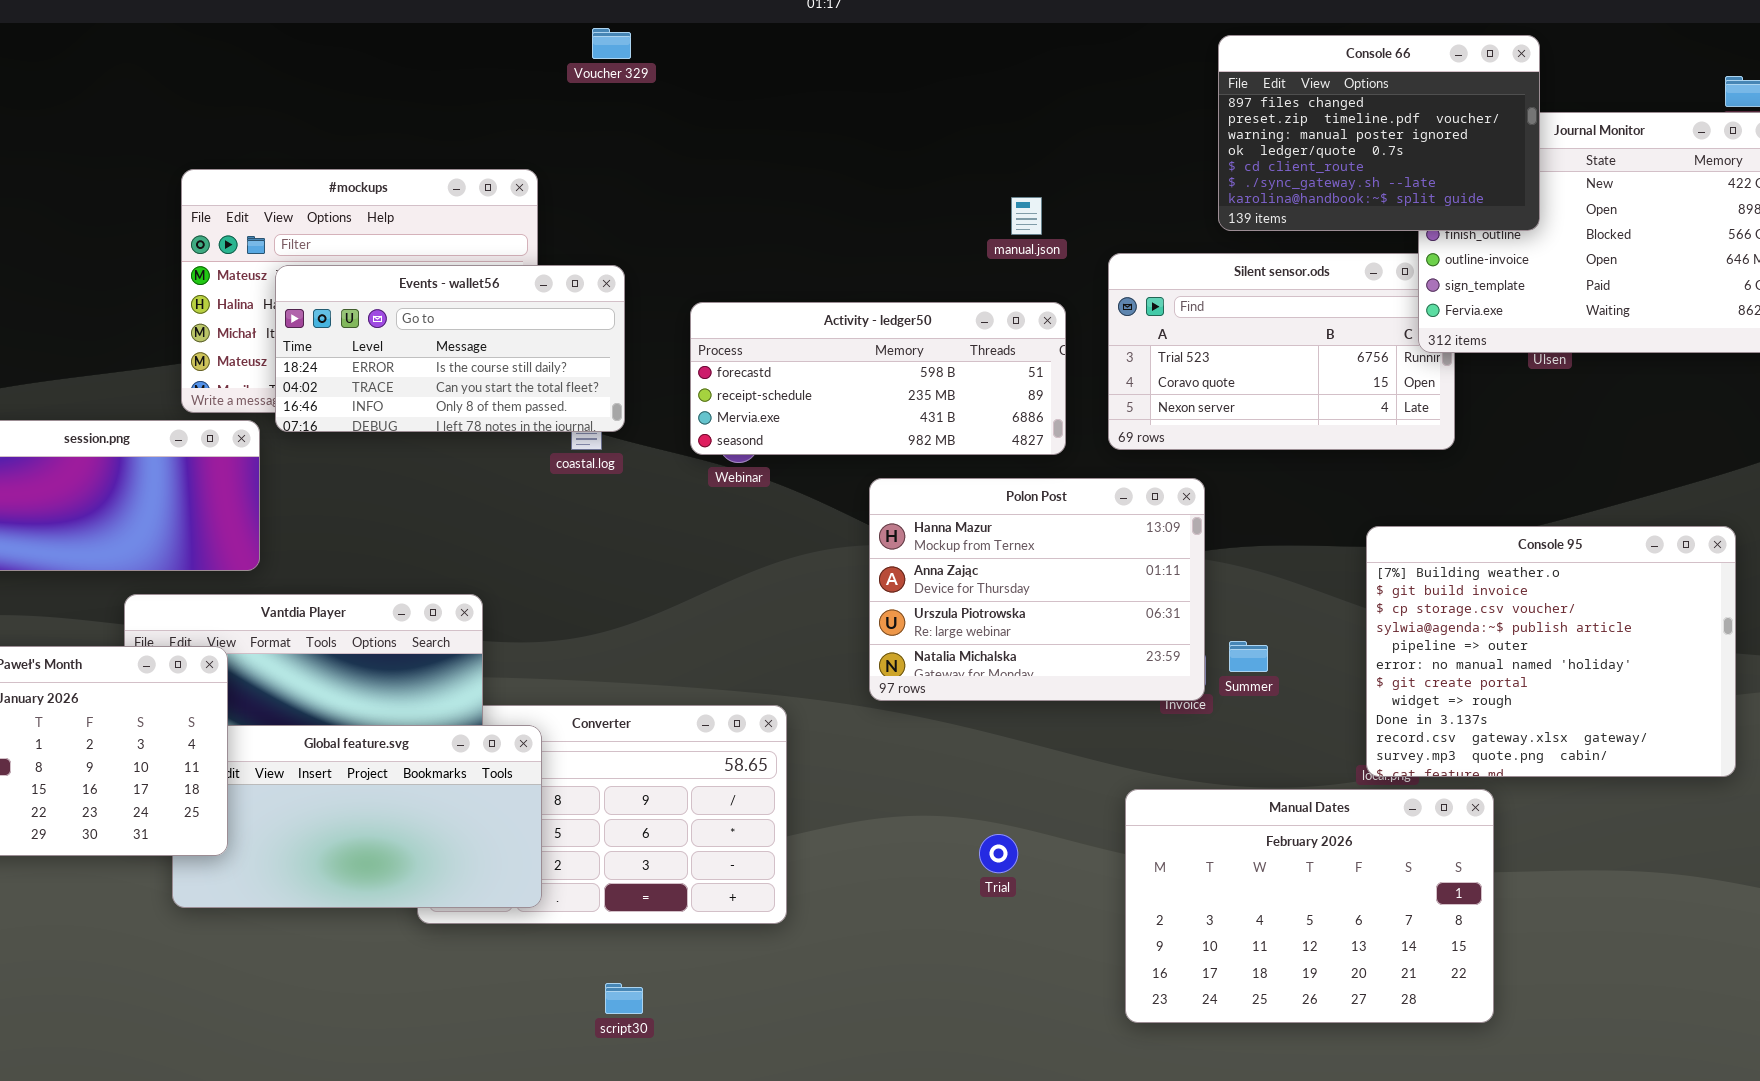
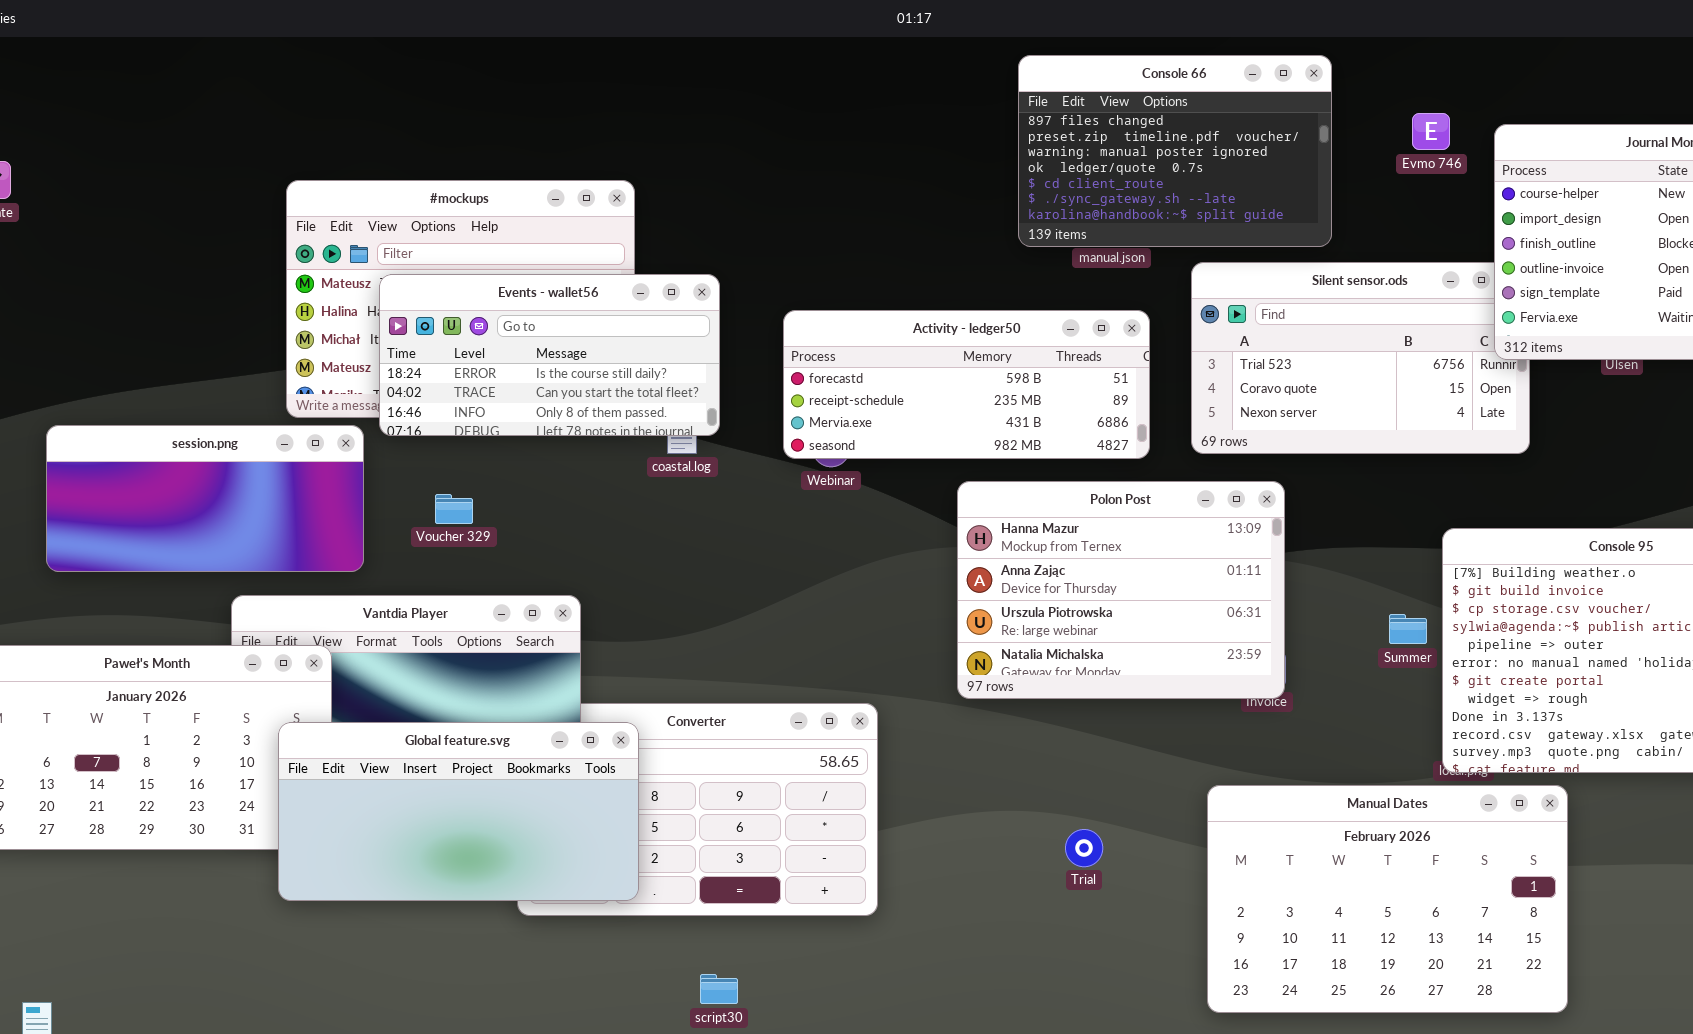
Voucher 329: [592,28,631,59] -> [435,494,473,524], moved
Console 66: [1218,35,1540,231] -> [1018,55,1332,247], moved
Summer: [1229,641,1268,672] -> [1389,614,1427,644], moved
Global feature.svg: [172,725,542,908] -> [278,722,639,901], raised

